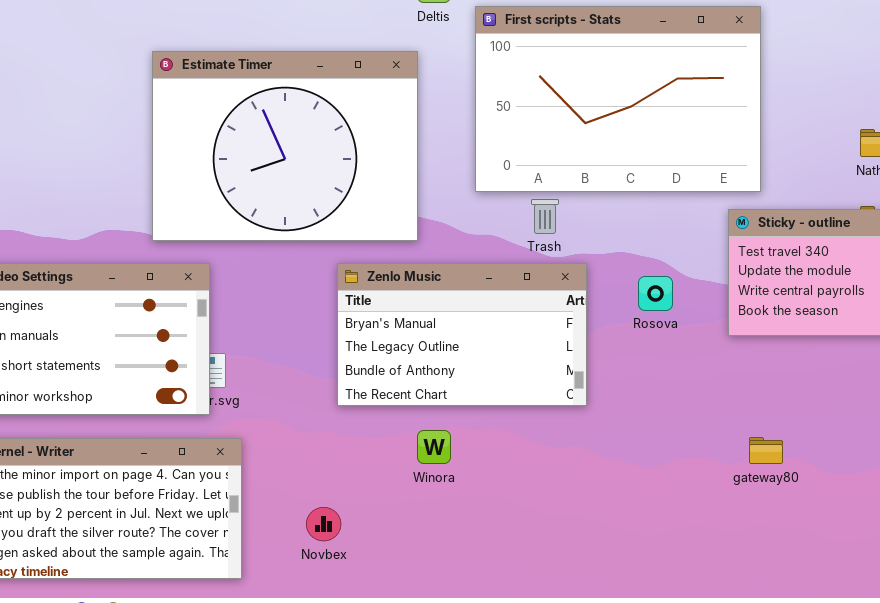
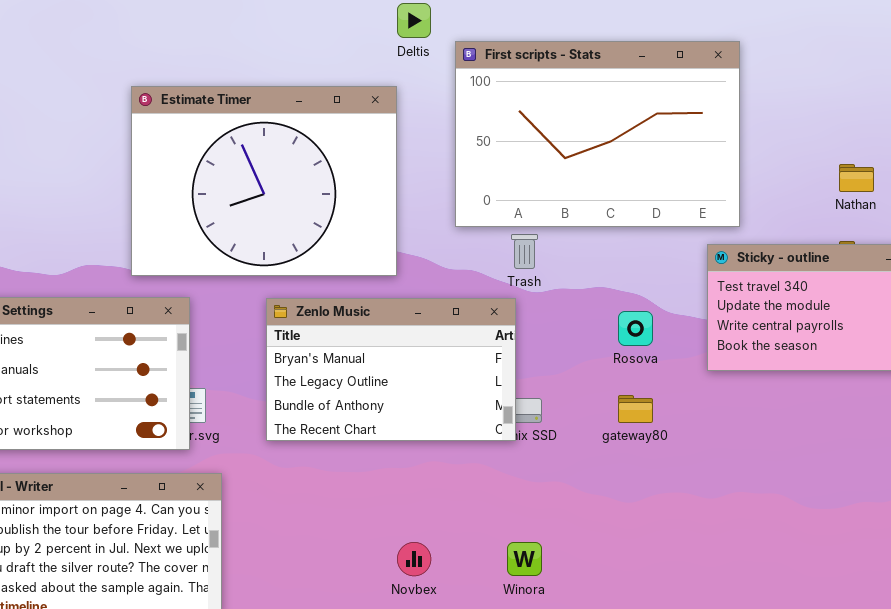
Zenlo Music: [337,263,587,406] -> [266,298,516,441], moved
Winora: [417,430,451,464] -> [507,542,542,576], moved
gateway80: [749,437,783,464] -> [618,395,653,423], moved
Novbex: [306,507,341,541] -> [397,542,431,576], moved

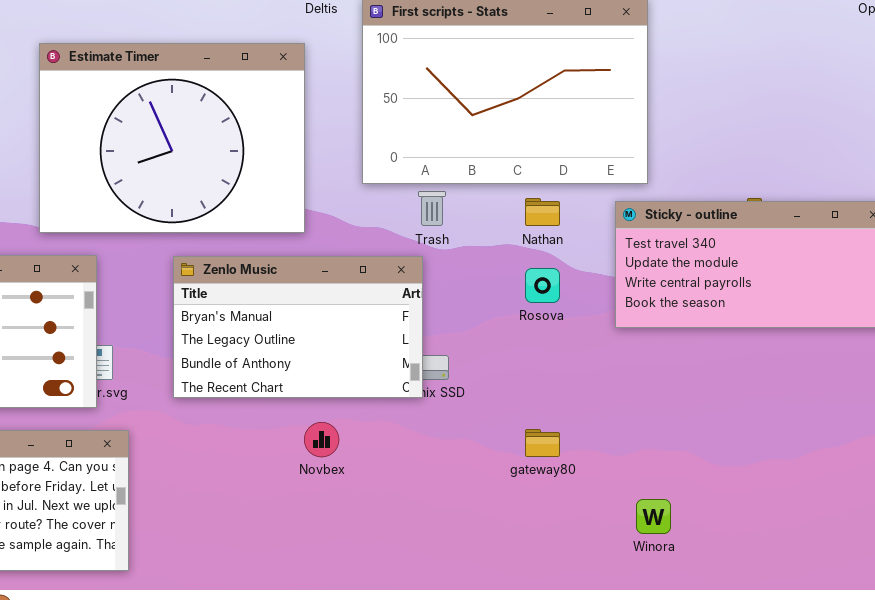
Nathan: [839,164,874,192] -> [525,198,560,226], moved
gateway80: [618,395,653,423] -> [525,429,560,457], moved
Novbex: [397,542,431,576] -> [304,422,339,457], moved
Winora: [507,542,542,576] -> [636,499,671,534], moved

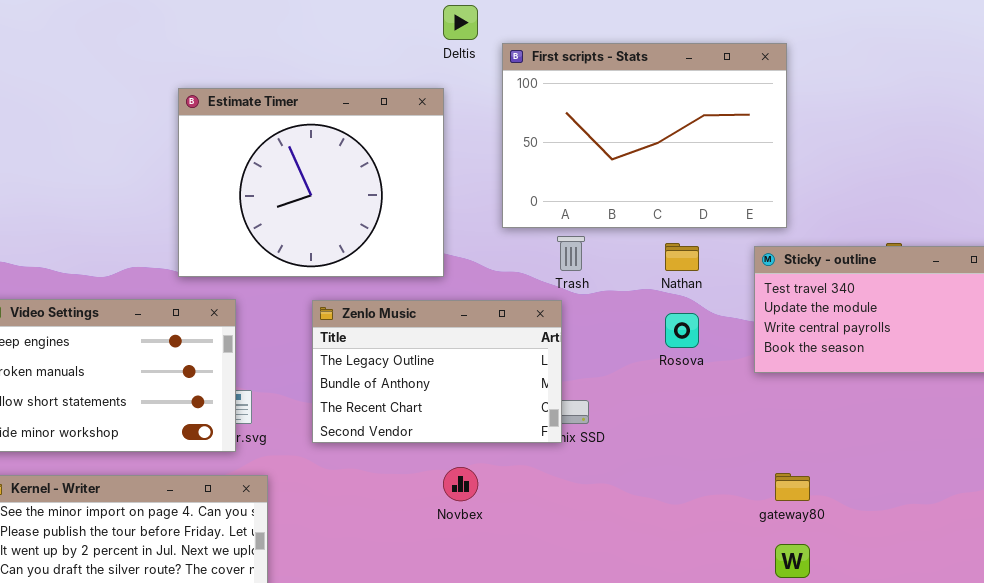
Zenlo Music: [173,256,423,398] -> [312,300,562,443], scrolled down 1 row
gateway80: [525,429,560,457] -> [775,473,810,501], moved

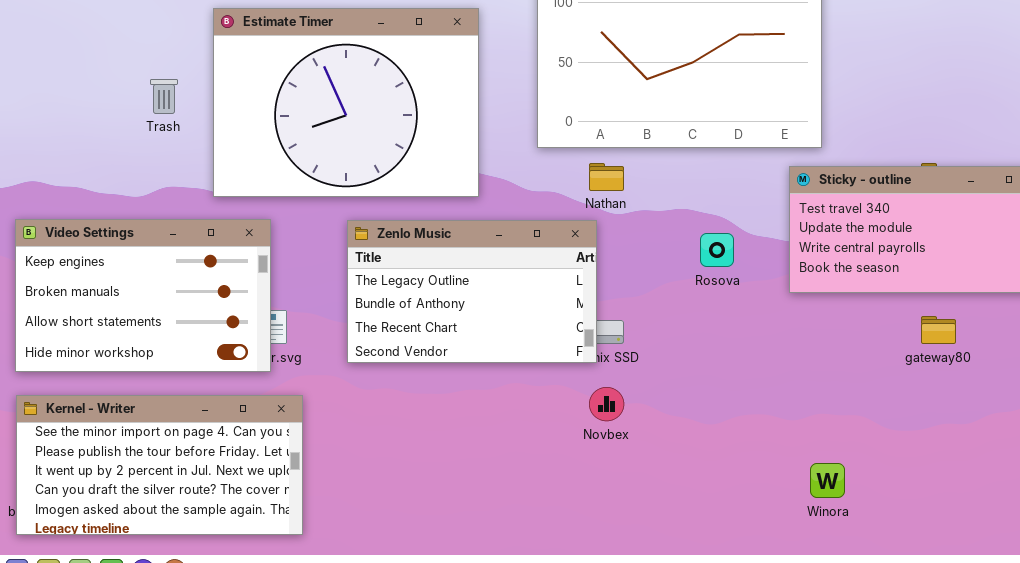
Trash: [557,236,585,271] -> [150,79,178,114], moved
Nathan: [665,243,699,271] -> [589,163,624,191], moved
Novbex: [443,467,478,501] -> [589,387,624,421], moved
gateway80: [775,473,810,501] -> [921,316,956,344], moved

